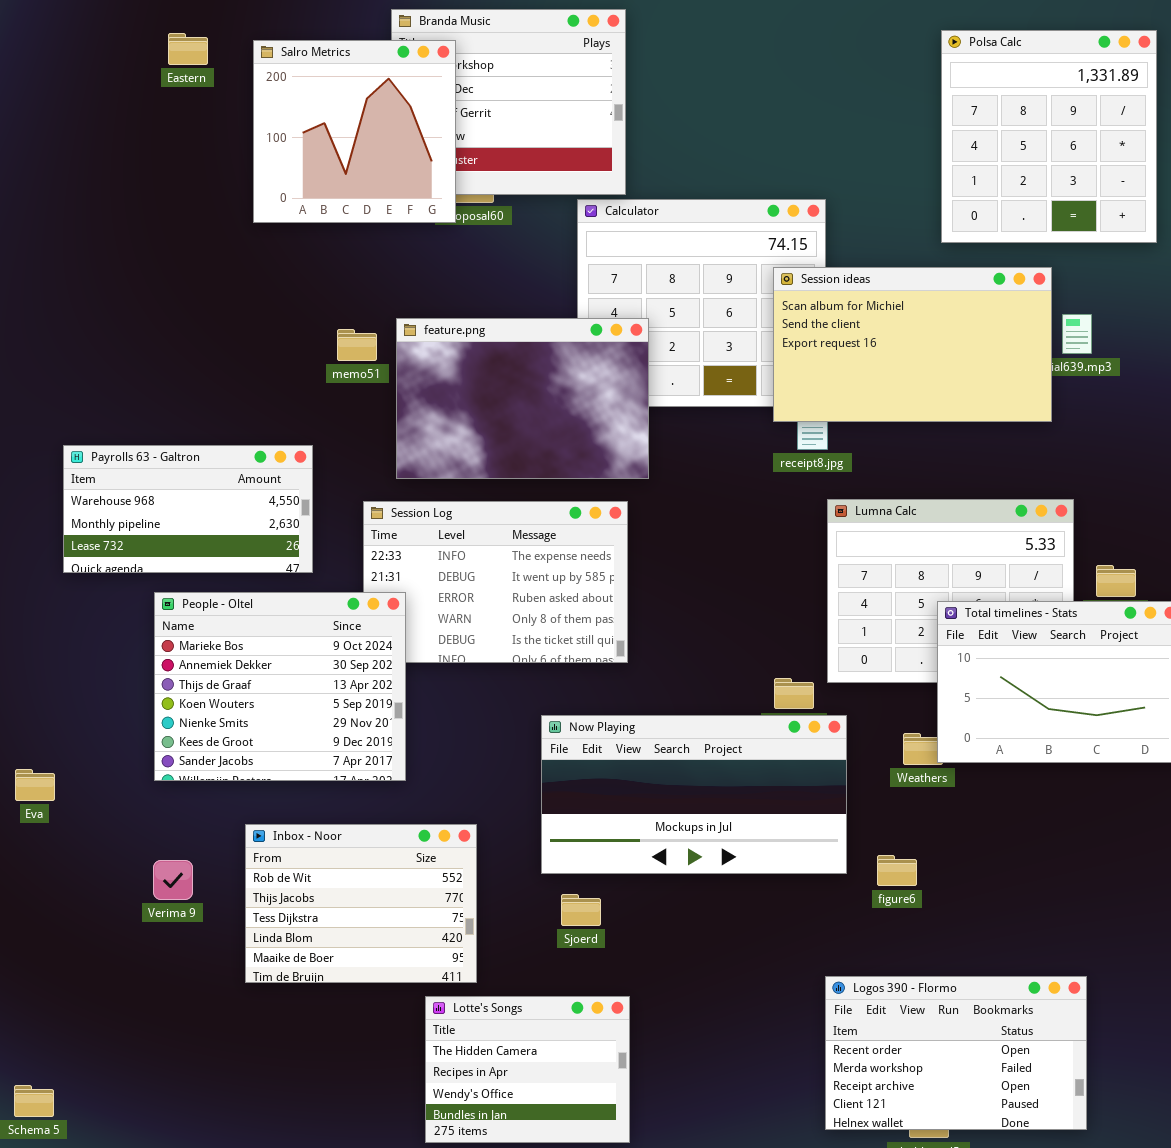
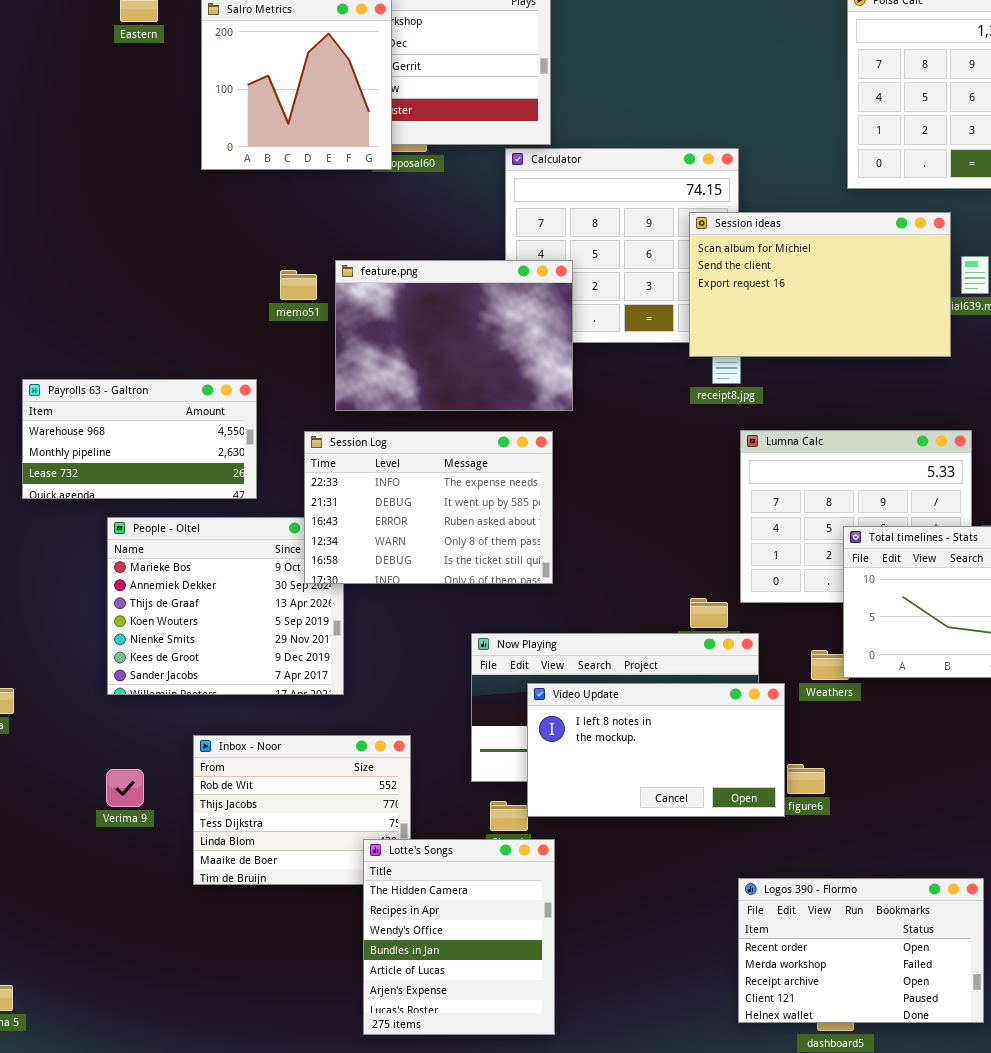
Session Log: [363,501,628,663] -> [304,431,553,584], raised
Video Update: none -> [527,683,785,817], opened
Lotte's Songs: [425,996,630,1143] -> [363,839,555,1035], resized

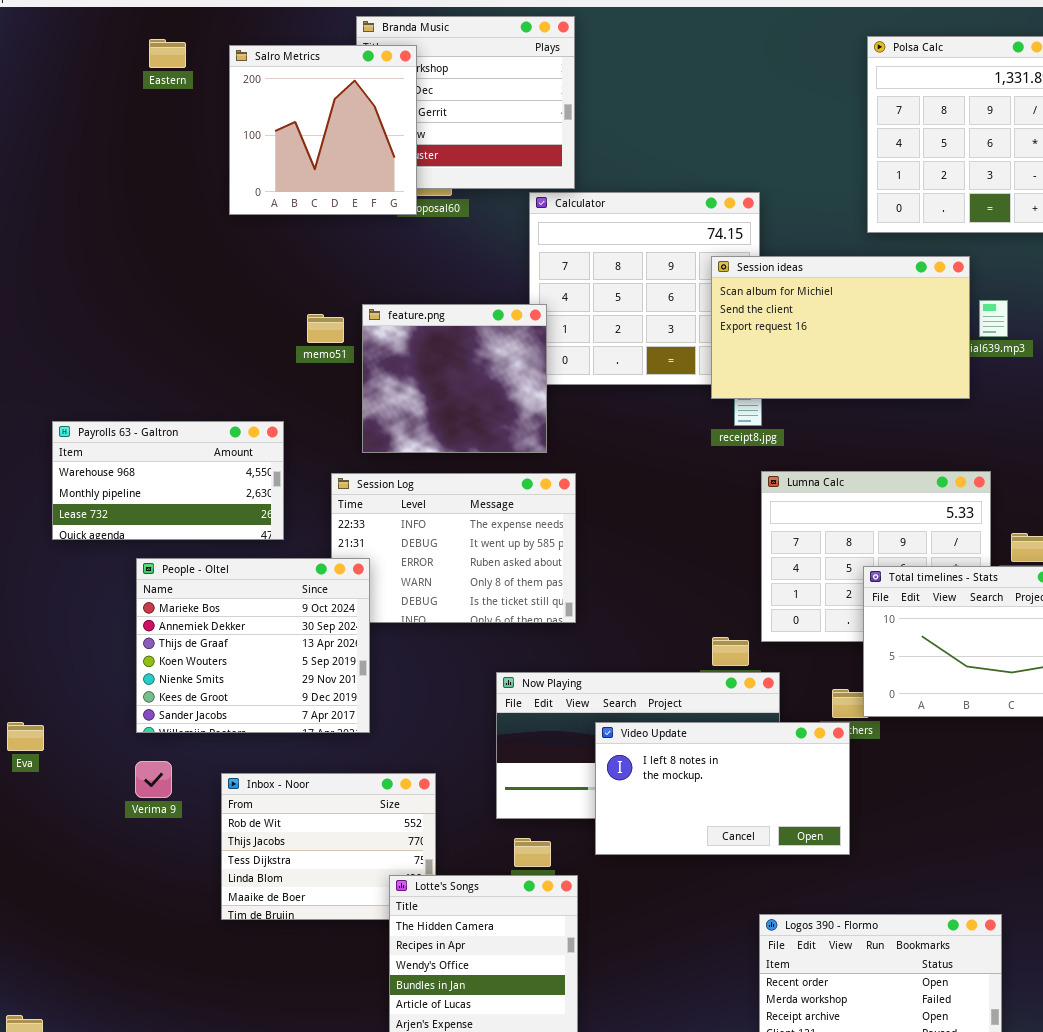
feature.png: [335,260,573,411] -> [362,304,547,453], resized
People - Oltel: [107,517,344,695] -> [136,558,370,733], raised
Video Update: [527,683,785,817] -> [595,722,850,855], moved
Verima 9: [106,769,144,807] -> [135,761,172,798], moved

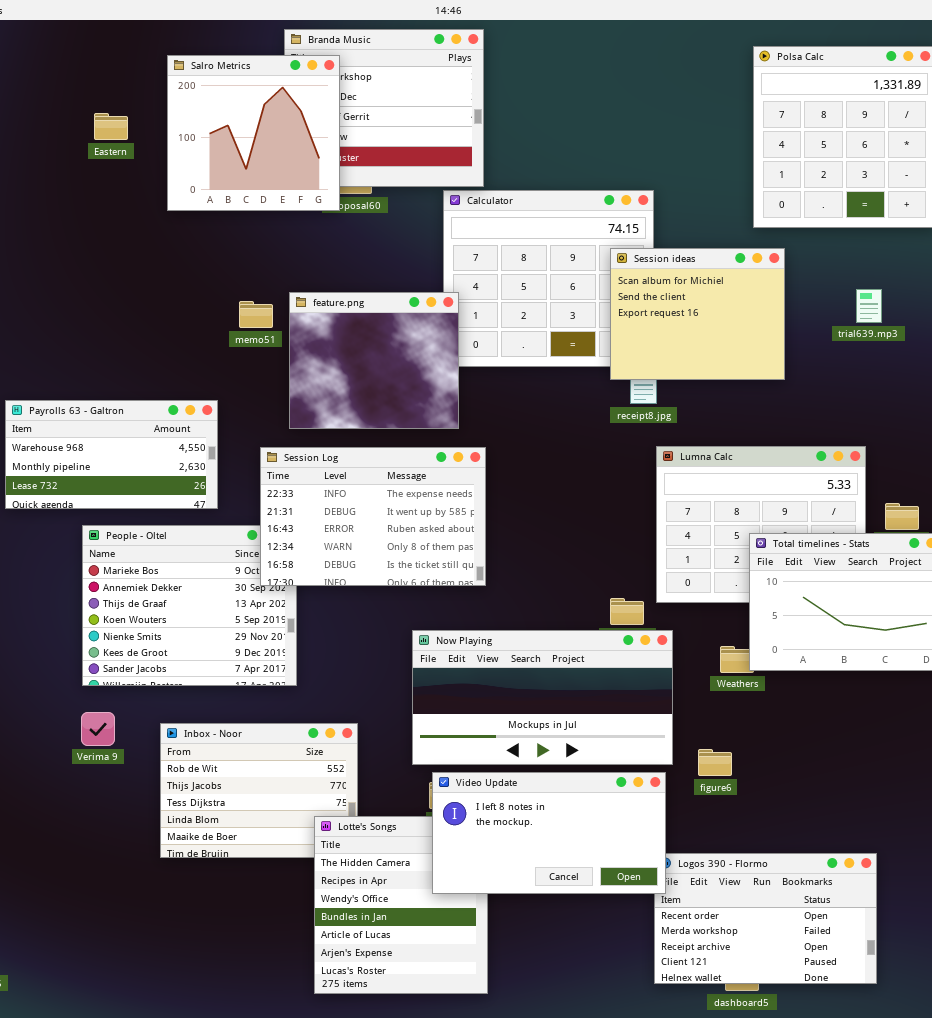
Eastern: [149,39,186,68] -> [94,113,128,140], moved
Session ideas: [711,256,970,399] -> [610,248,785,380], resized
Session Log: [331,473,576,623] -> [260,447,486,586], raised
Video Update: [595,722,850,855] -> [432,772,666,894], moved

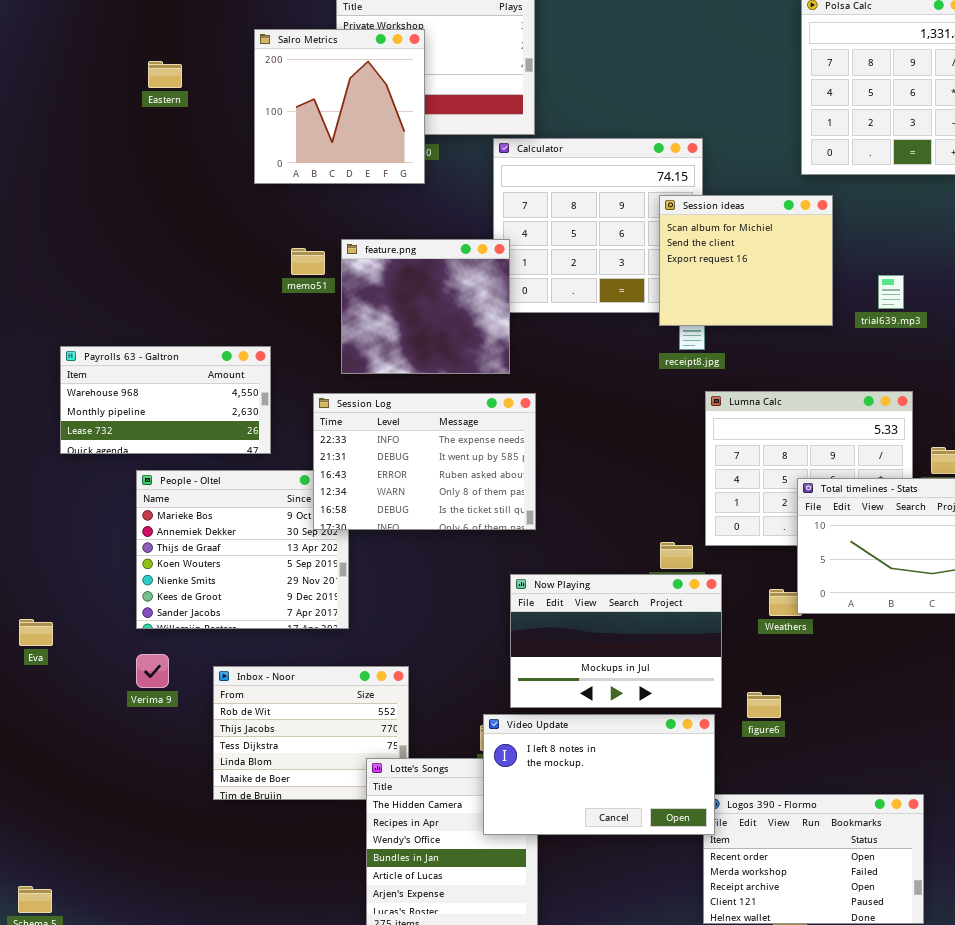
Salro Metrics: [167,55,340,211] -> [254,29,425,184], moved
trial639.mp3: [856,289,882,323] -> [878,275,904,309], moved
Now Playing: [412,630,673,765] -> [510,574,722,708], resized

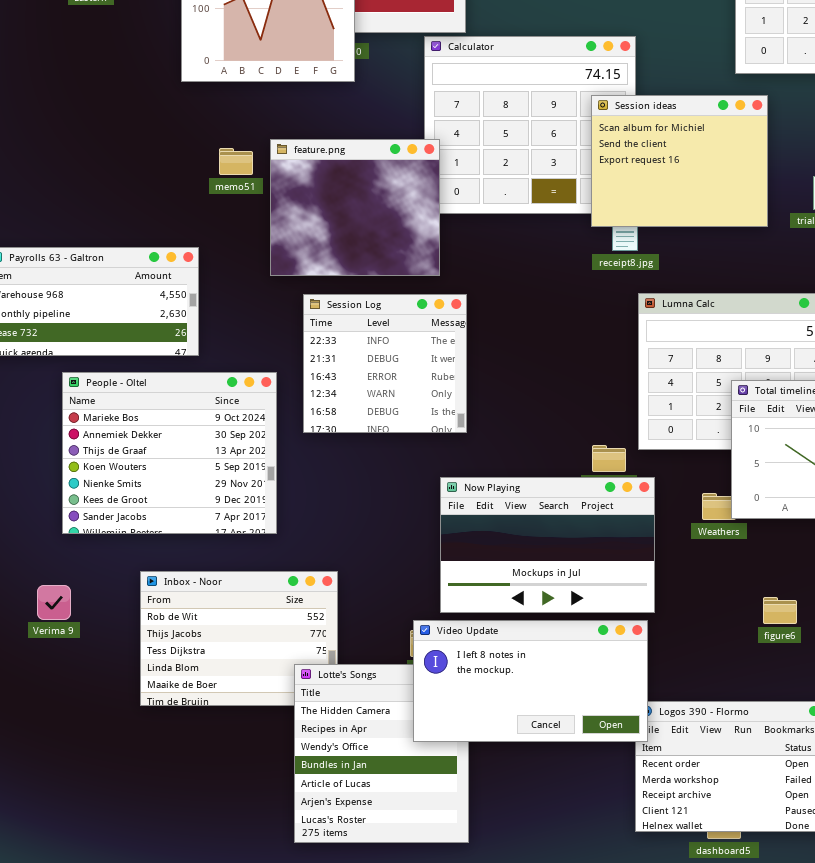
Session Log: [313,393,536,530] -> [303,294,467,433], resized
Verima 9: [136,654,169,688] -> [37,585,71,620], moved
figure6: [747,692,781,718] -> [763,597,797,624], moved

